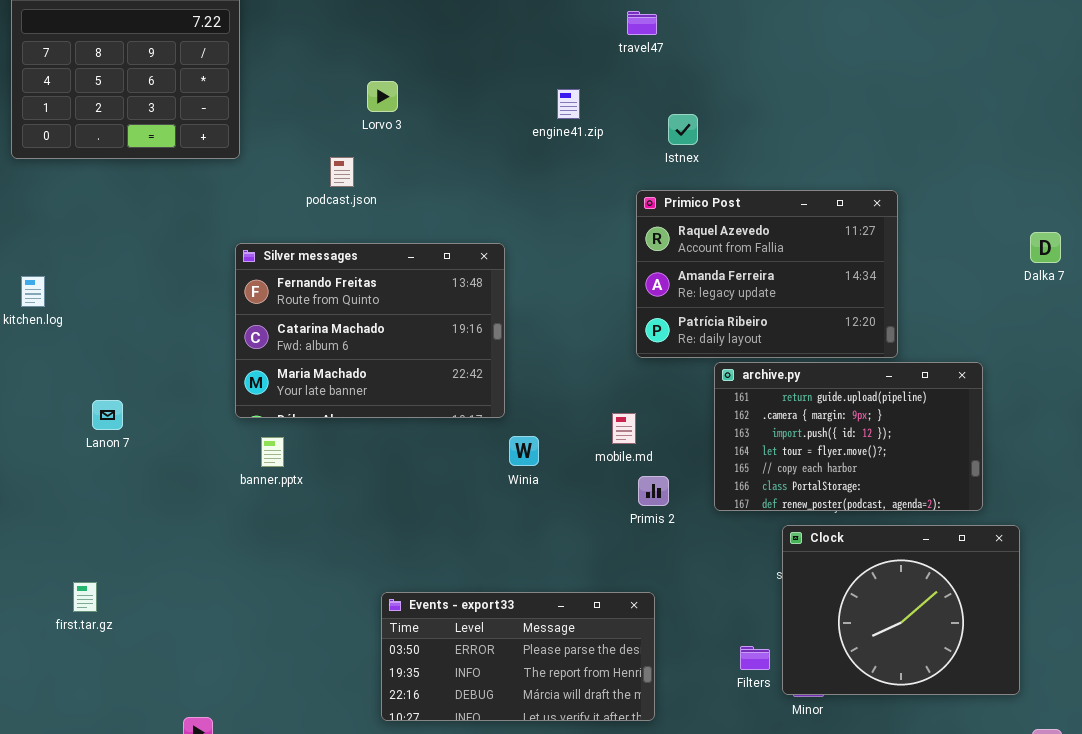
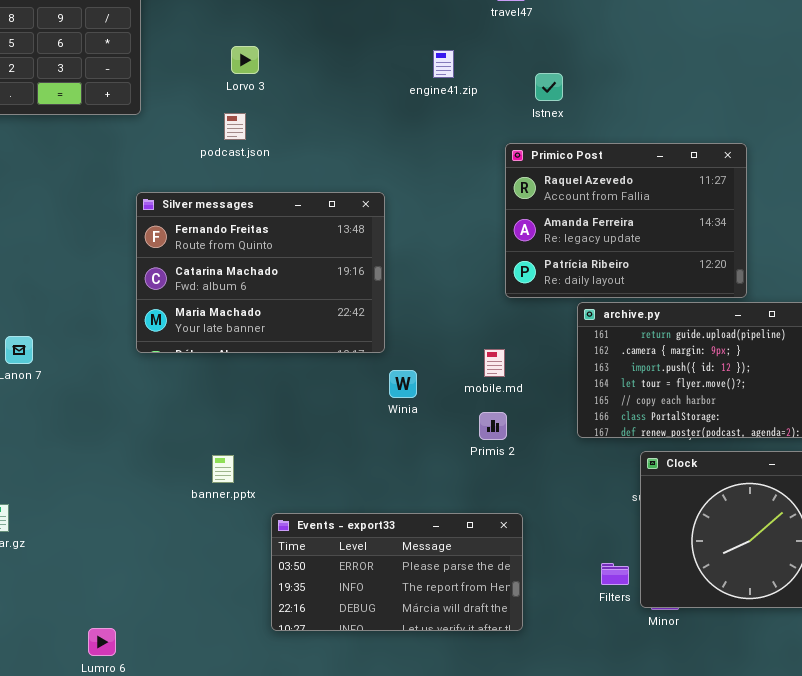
Lorvo 3: [367,81,398,112] -> [231,46,259,74], moved
banner.pptx: [261,437,284,467] -> [212,455,234,483], moved
Primis 2: [638,476,669,506] -> [479,412,507,440], moved

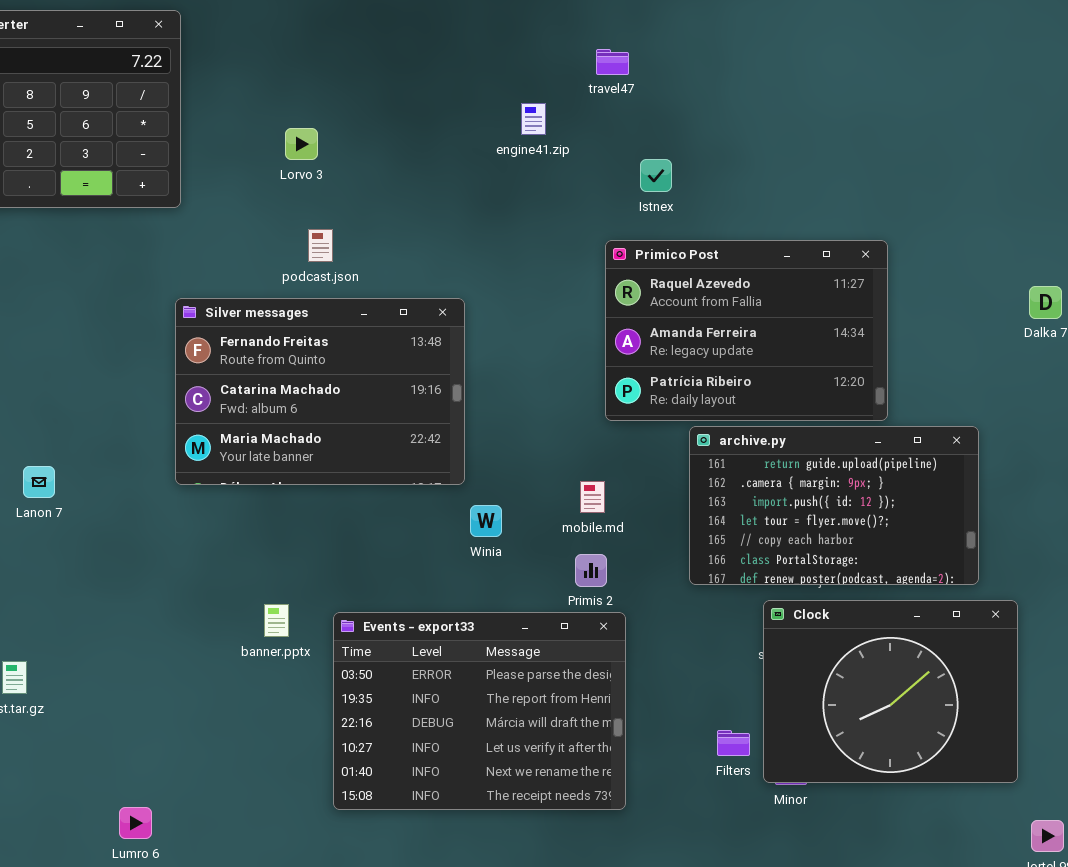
engine41.zip: [433,50,454,78] -> [521,103,546,135], moved
podcast.json: [224,113,246,140] -> [308,229,333,262], moved
Events - export33: [271,513,523,631] -> [333,612,626,810], resized

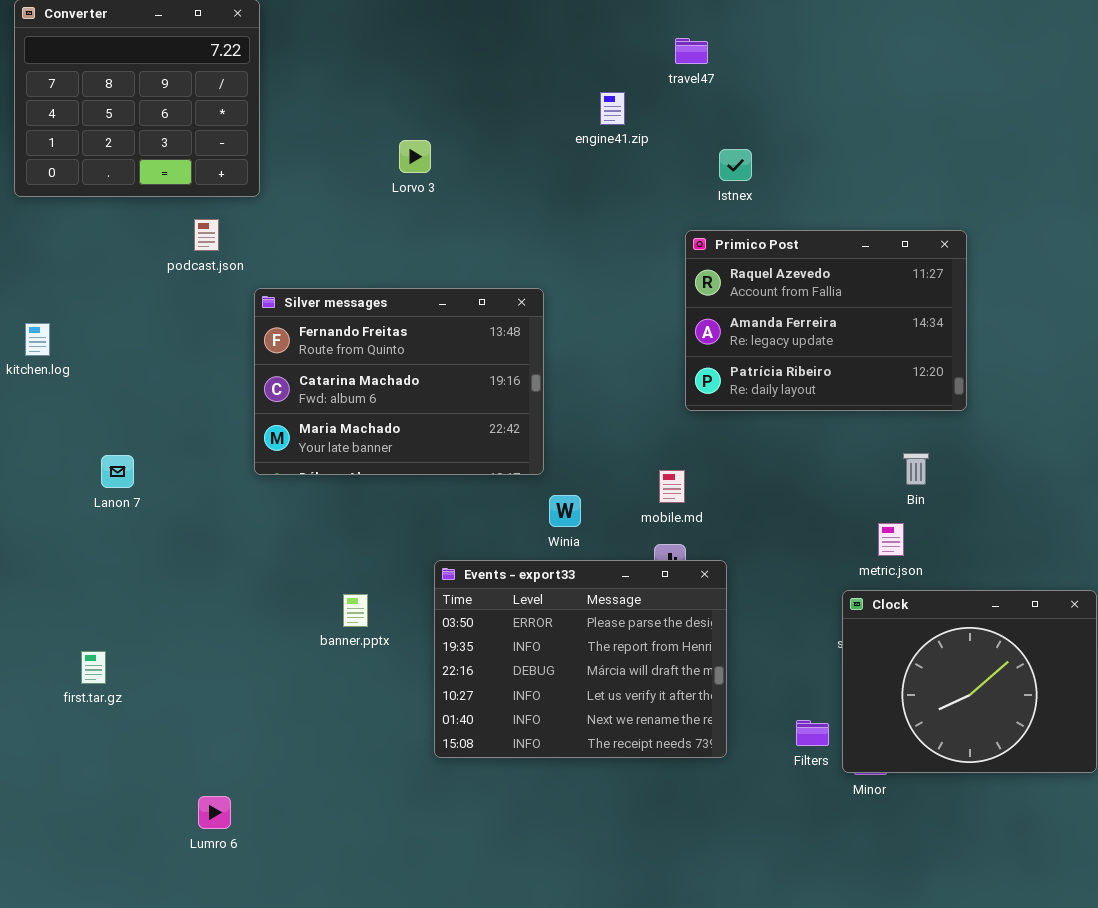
Lorvo 3: [285,128,318,160] -> [399,140,431,173], moved
podcast.json: [308,229,333,262] -> [194,219,219,251], moved
archive.py: [689,426,979,585] -> none, closed
Events - export33: [333,612,626,810] -> [434,560,727,758], moved

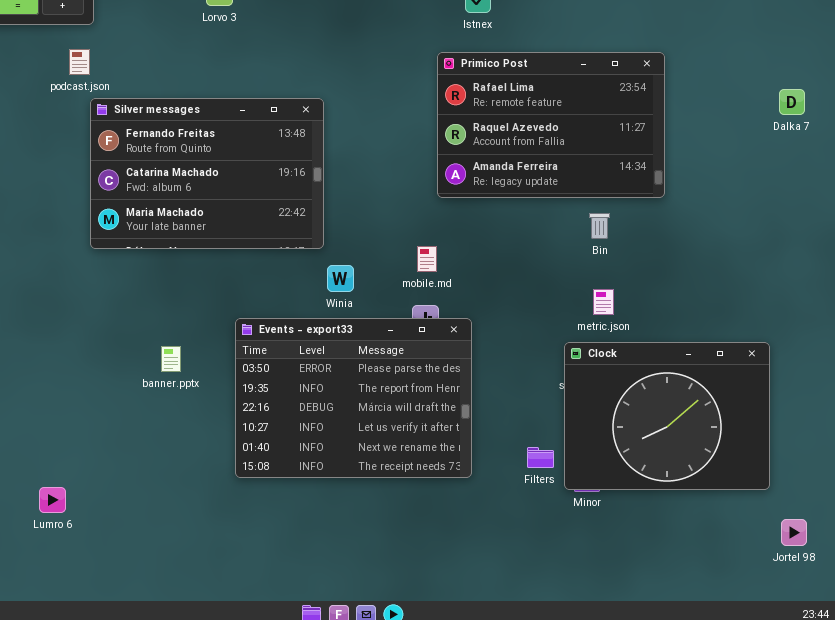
podcast.json: [194,219,219,251] -> [69,49,90,75], moved
Primico Post: [685,230,967,411] -> [437,52,665,198], scrolled up 1 row
Bin: [903,453,929,485] -> [589,213,610,239], moved
Lumro 6: [198,796,231,829] -> [39,487,66,513], moved

